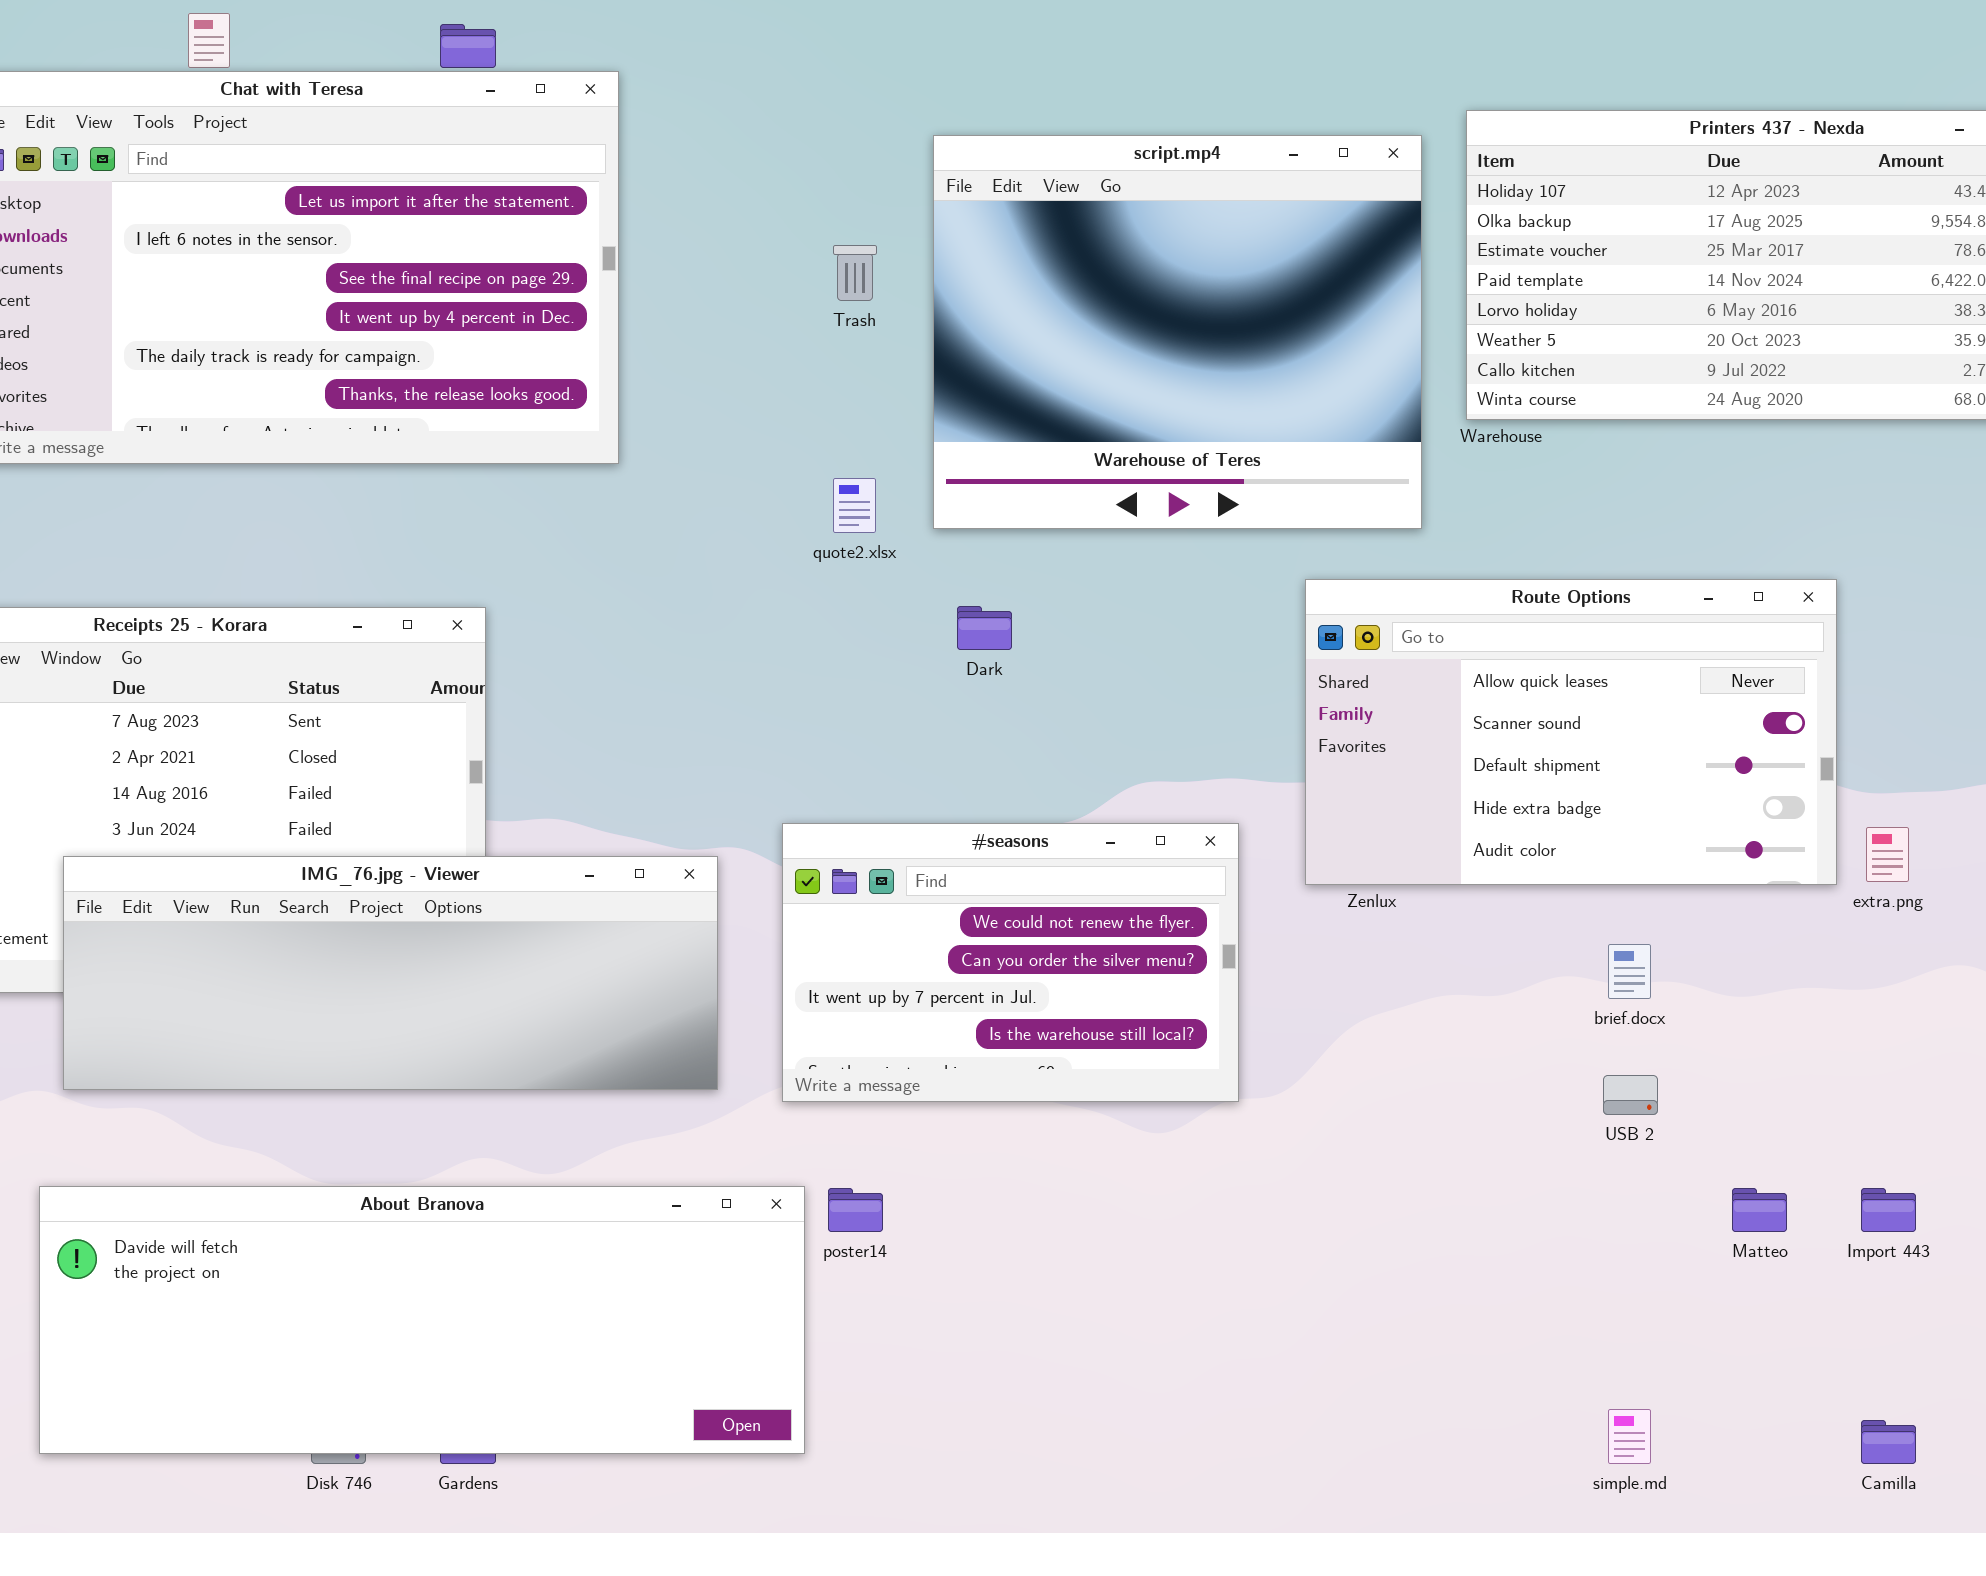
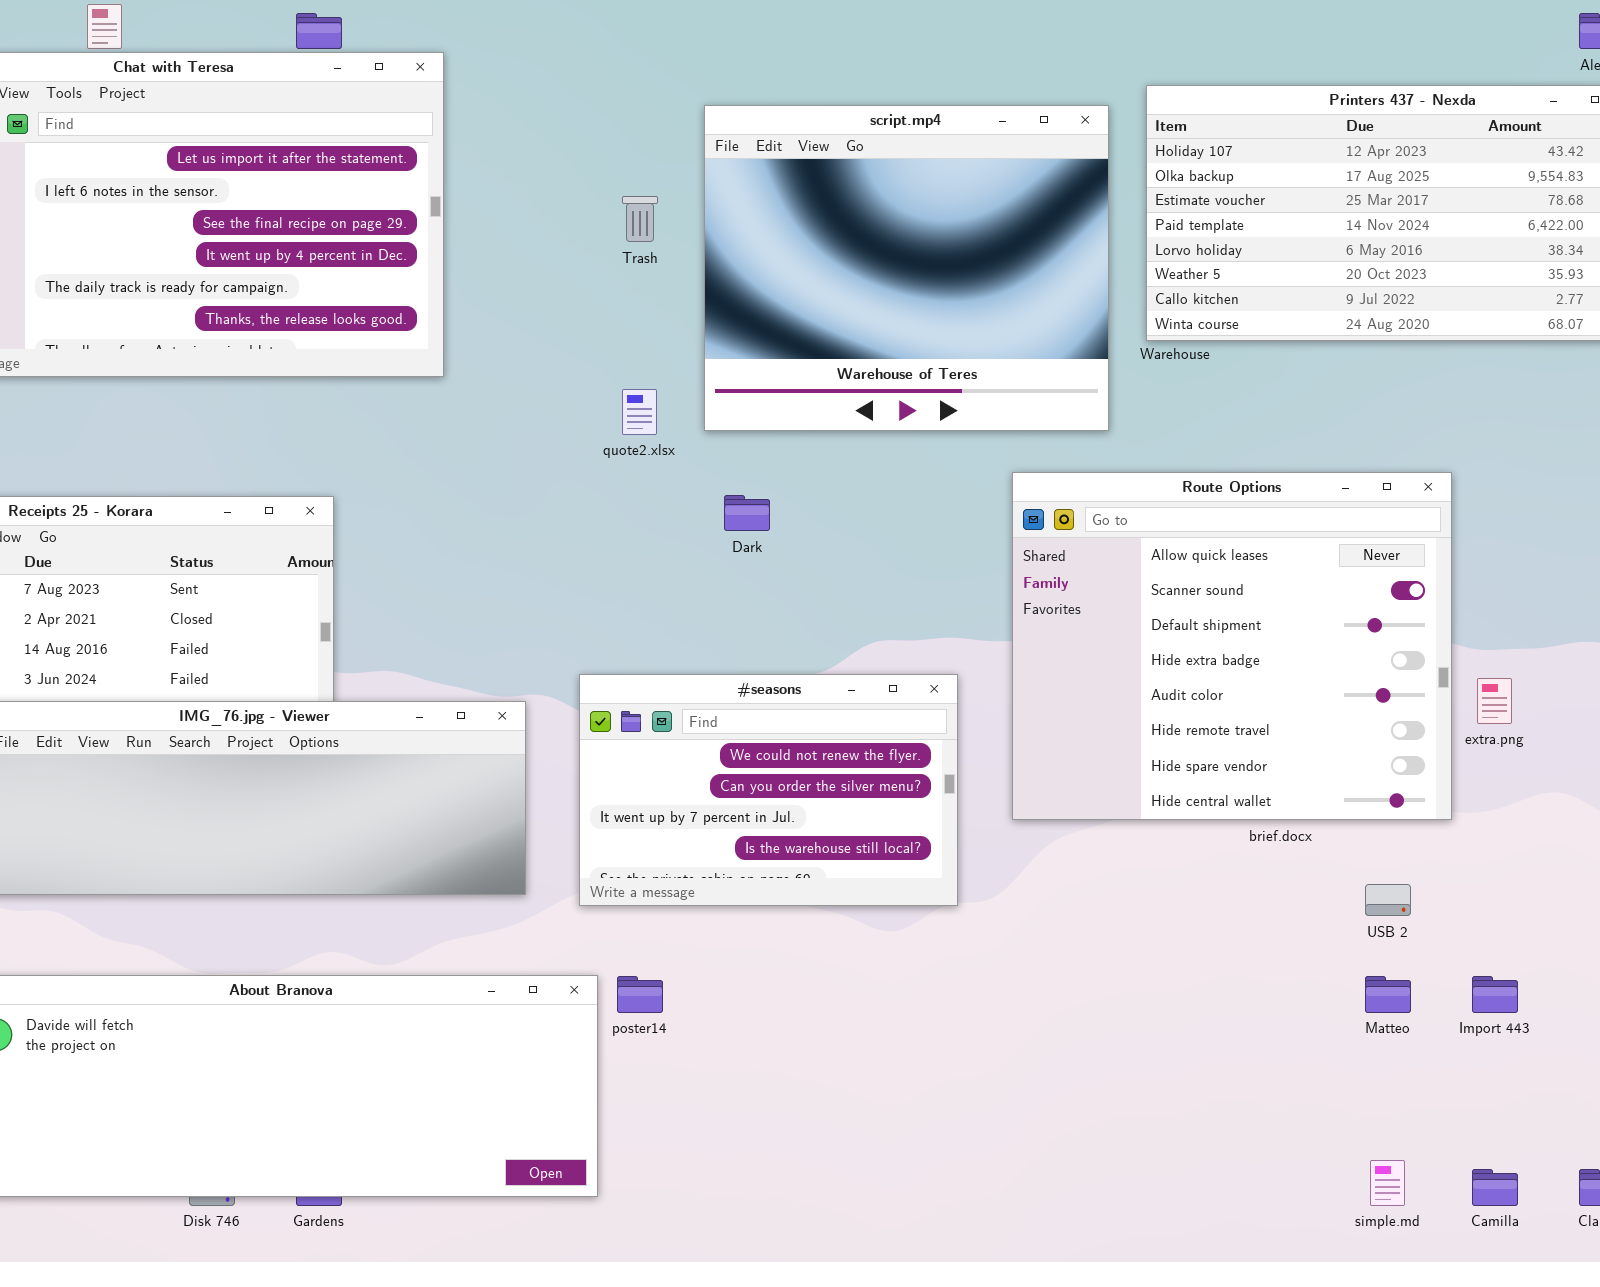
Route Options: [1305,579,1837,885] -> [1012,472,1452,820], resized
USB 2: [1603,1075,1658,1115] -> [1365,884,1411,916], moved
simple.md: [1608,1409,1651,1464] -> [1370,1160,1405,1206], moved

